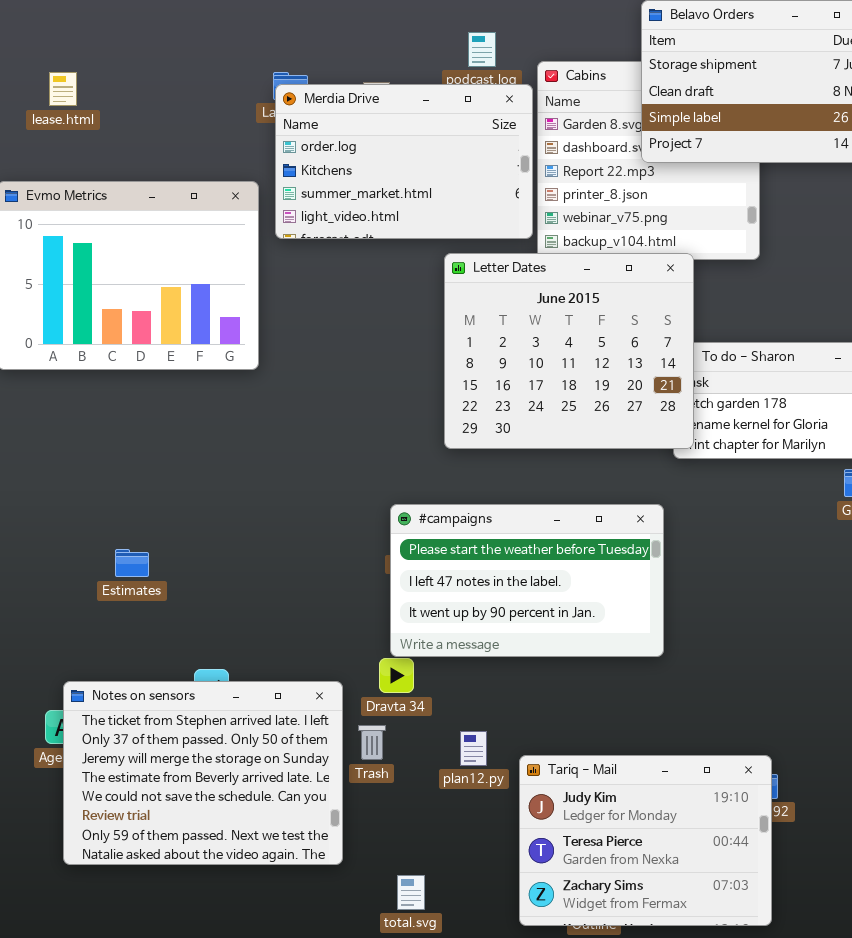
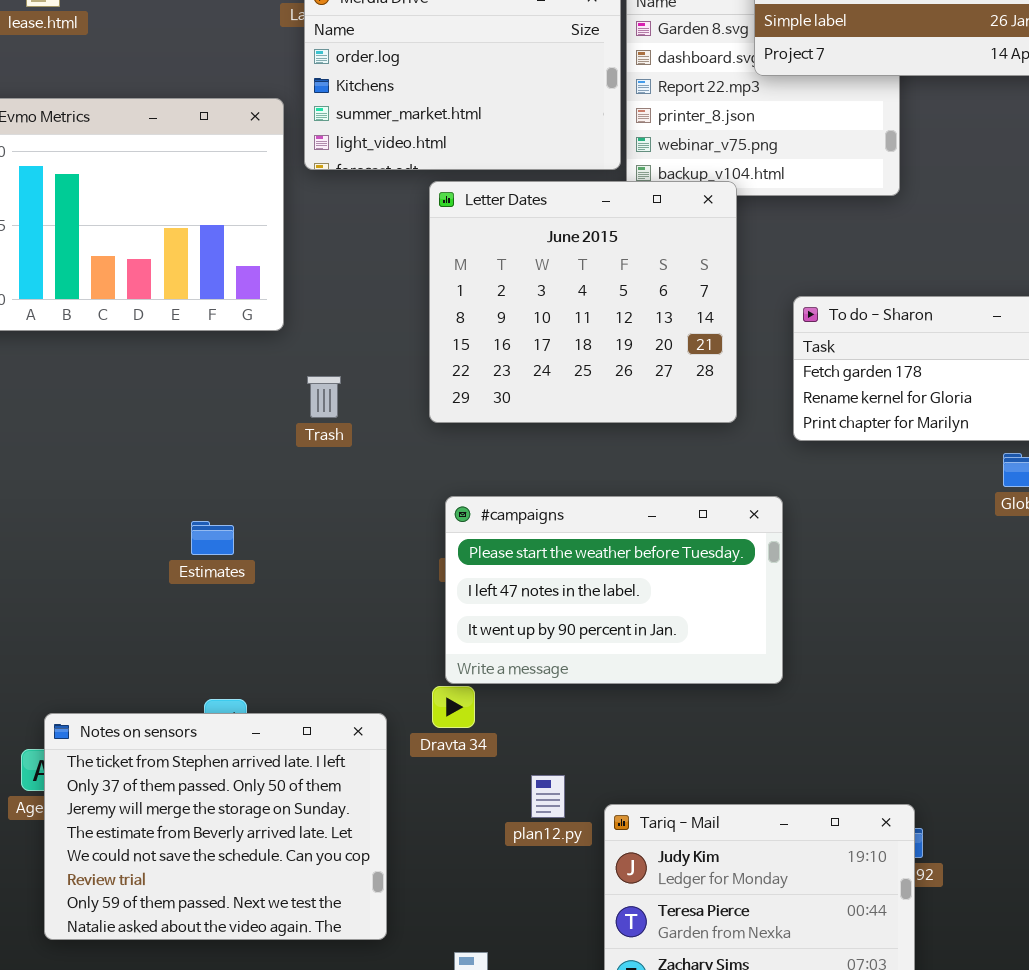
Letter Dates: [444,253,694,449] -> [429,181,737,423], moved
Estimates: [115,549,149,577] -> [191,521,234,555], moved
Trash: [358,725,386,760] -> [307,376,341,418], moved

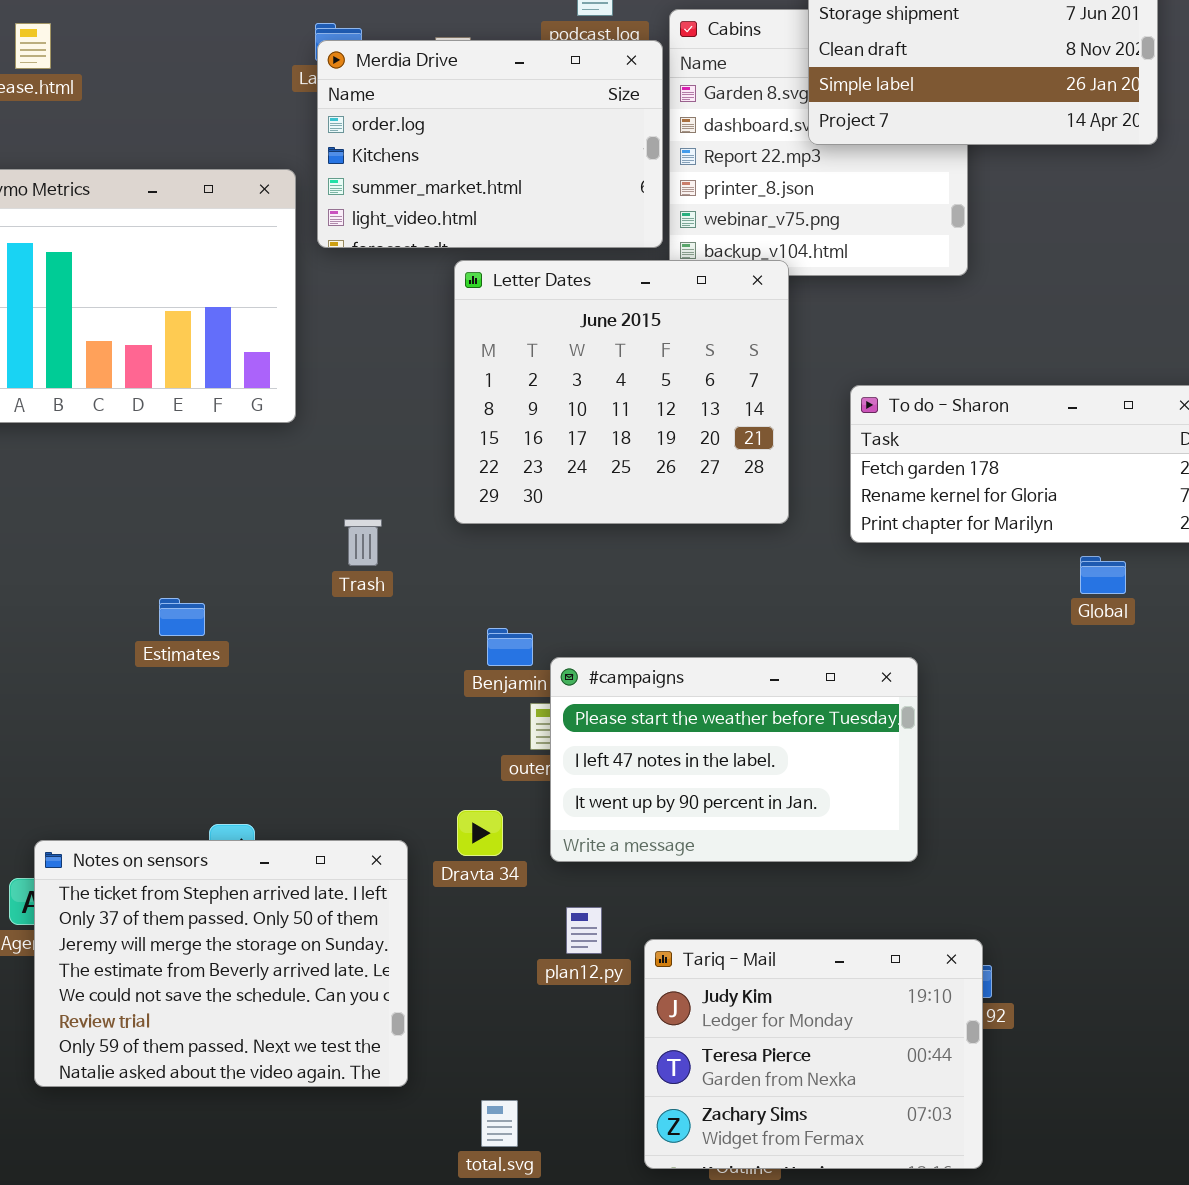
Trash: [307,376,341,418] -> [344,519,382,566], moved
#campaigns: [445,496,783,684] -> [550,657,918,862], moved
Estimates: [191,521,234,555] -> [159,598,205,636], moved

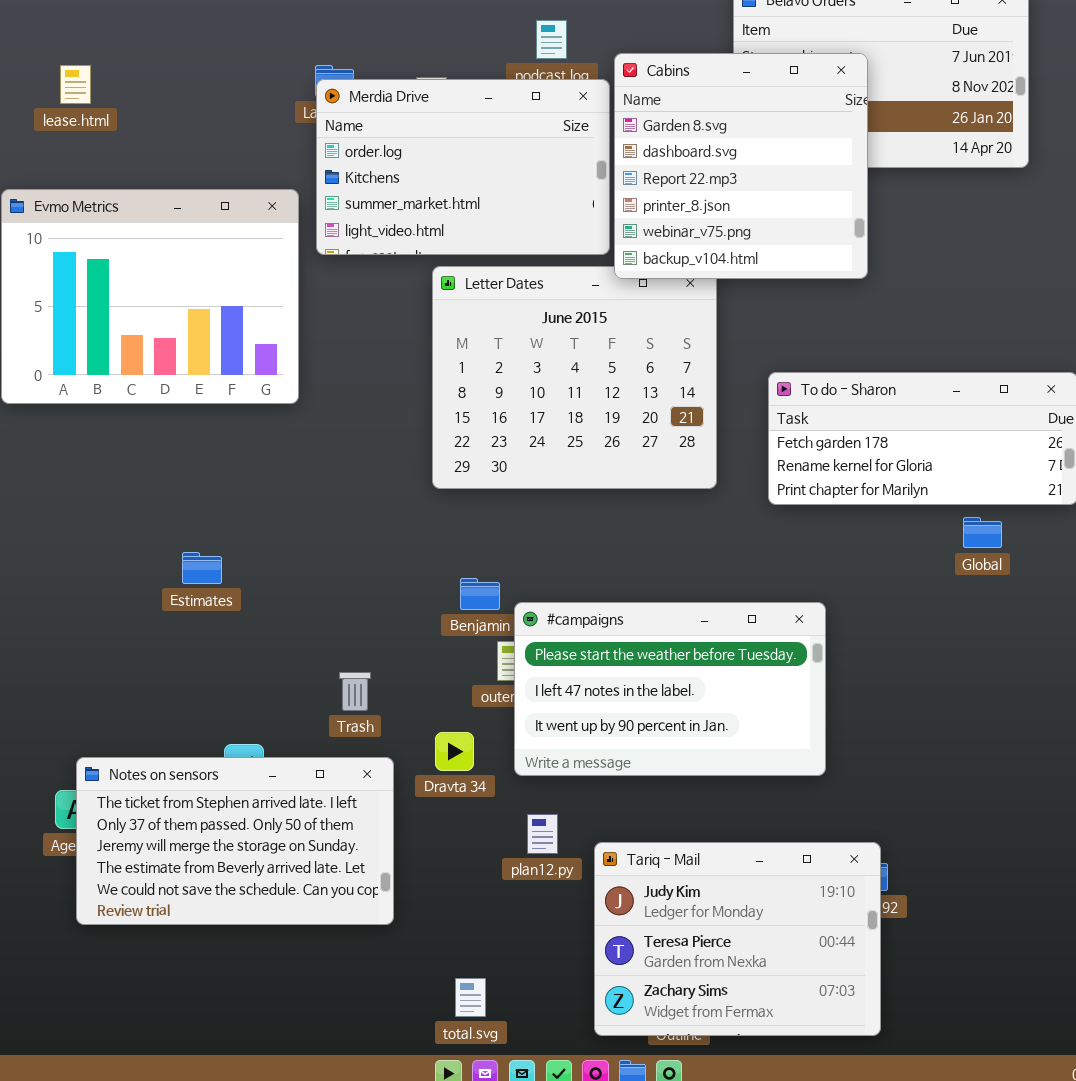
Cabins: [669,9,968,276] -> [614,53,868,279], raised
Trash: [344,519,382,566] -> [339,672,371,711], moved
Notes on sensors: [34,840,408,1087] -> [76,757,394,925], resized

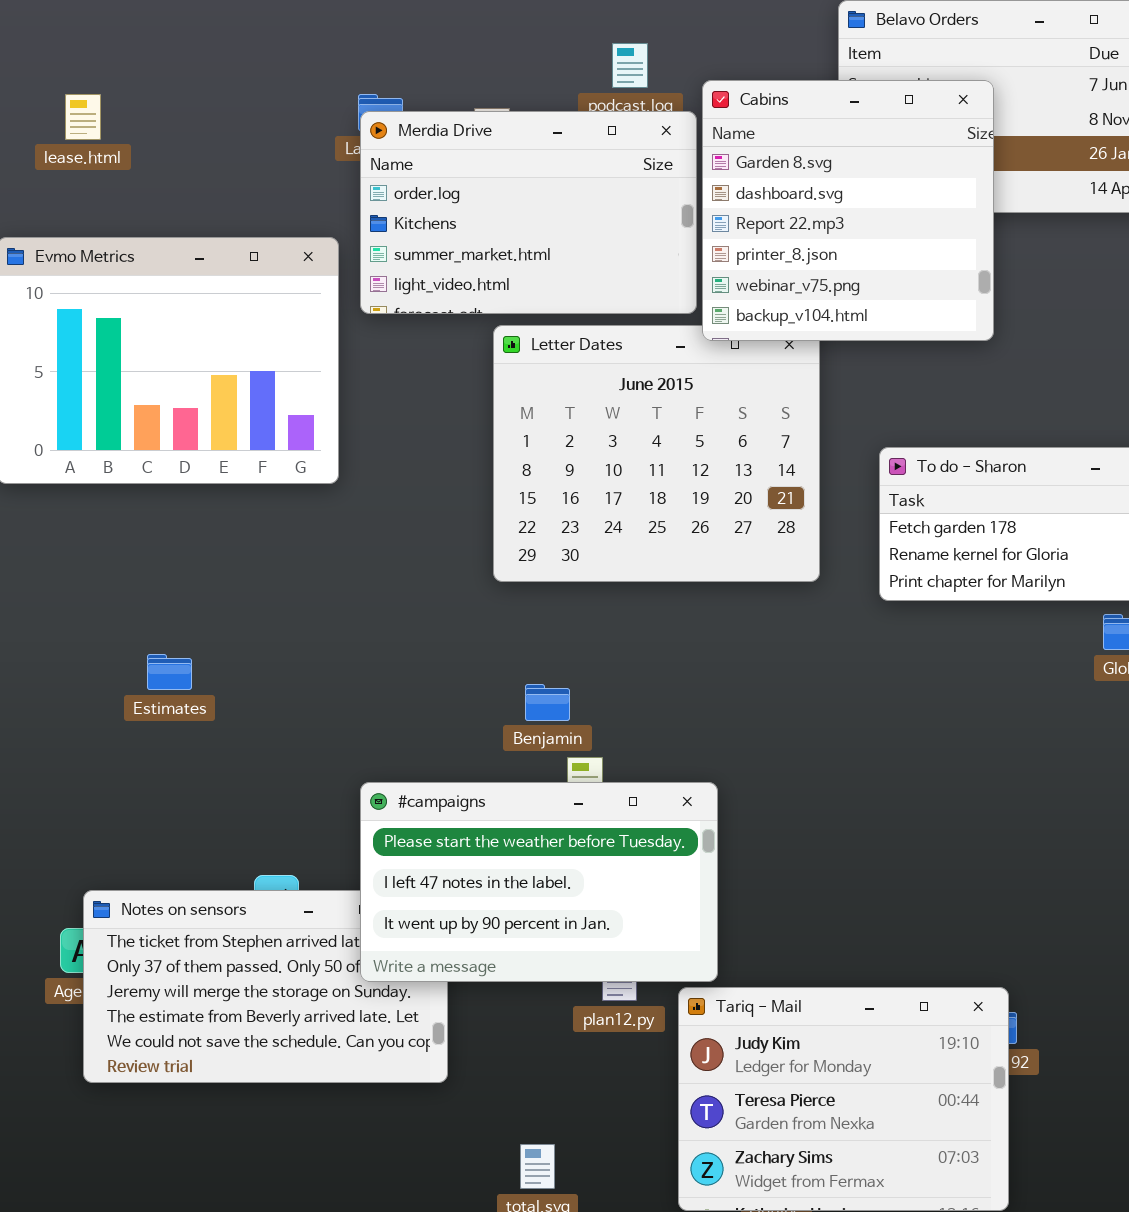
Estimates: [182,552,222,584] -> [147,654,192,690], moved
#campaigns: [514,602,826,776] -> [360,782,718,982], moved

